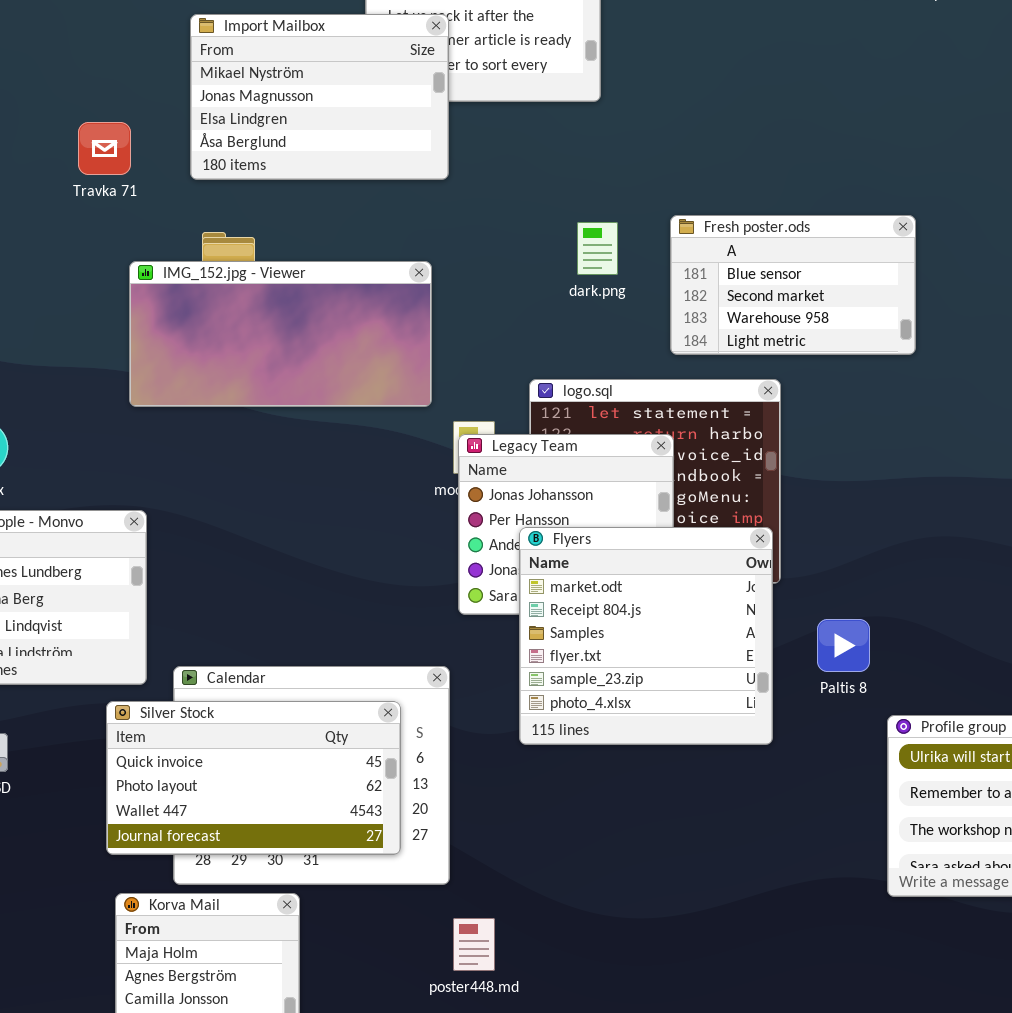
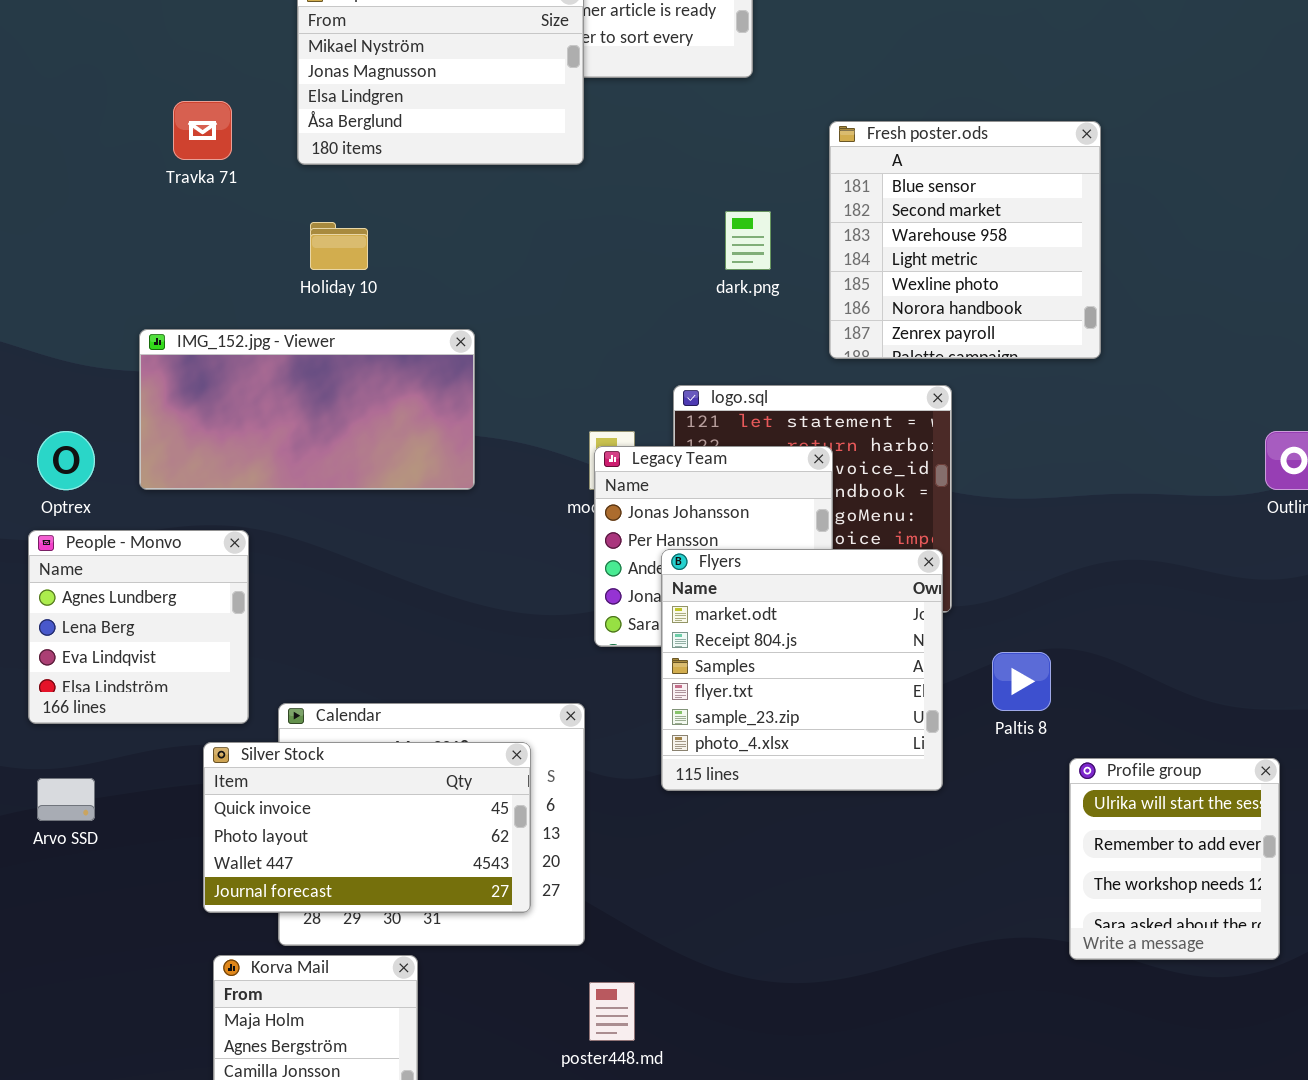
Fresh poster.ods: [670,215,916,355] -> [829,121,1101,359], resized
IMG_152.jpg - Viewer: [129,261,432,407] -> [139,329,475,490], moved

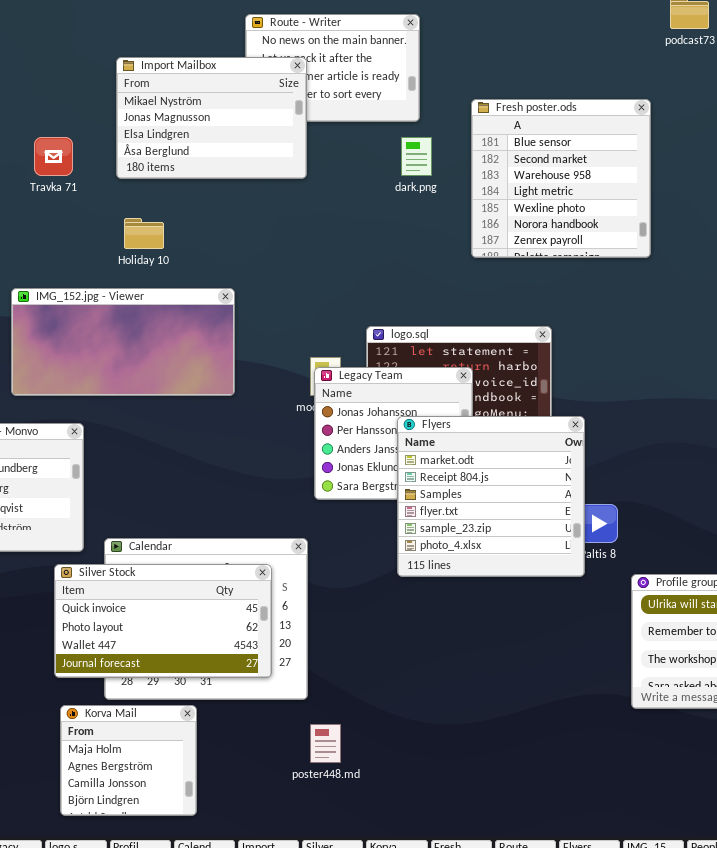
Fresh poster.ods: [829,121,1101,359] -> [471,99,651,258], moved
dark.png: [725,211,771,270] -> [401,137,432,176], moved
Flyers: [661,549,943,791] -> [397,416,585,577], moved

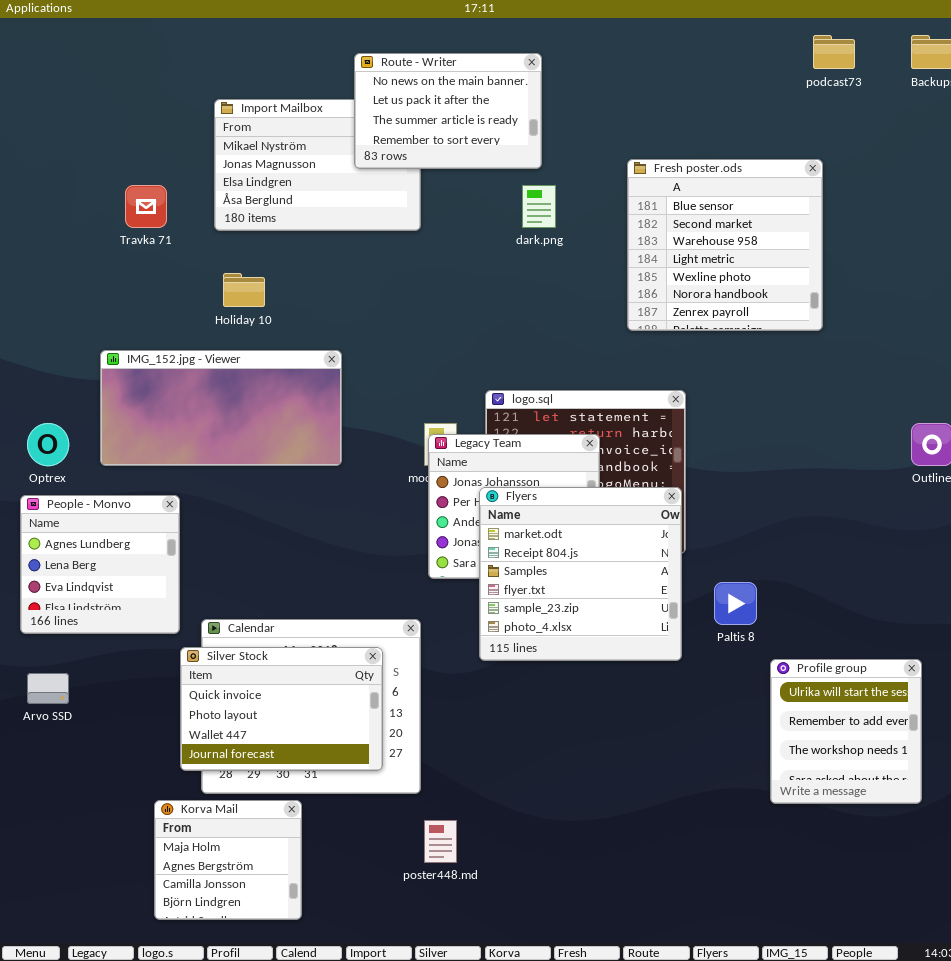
Route - Writer: [245,14,420,122] -> [354,53,542,169], raised
Fresh poster.ods: [471,99,651,258] -> [627,159,823,331], moved
Flyers: [397,416,585,577] -> [479,487,682,661], moved
Silver Stock: [54,564,272,678] -> [180,647,383,771], resized

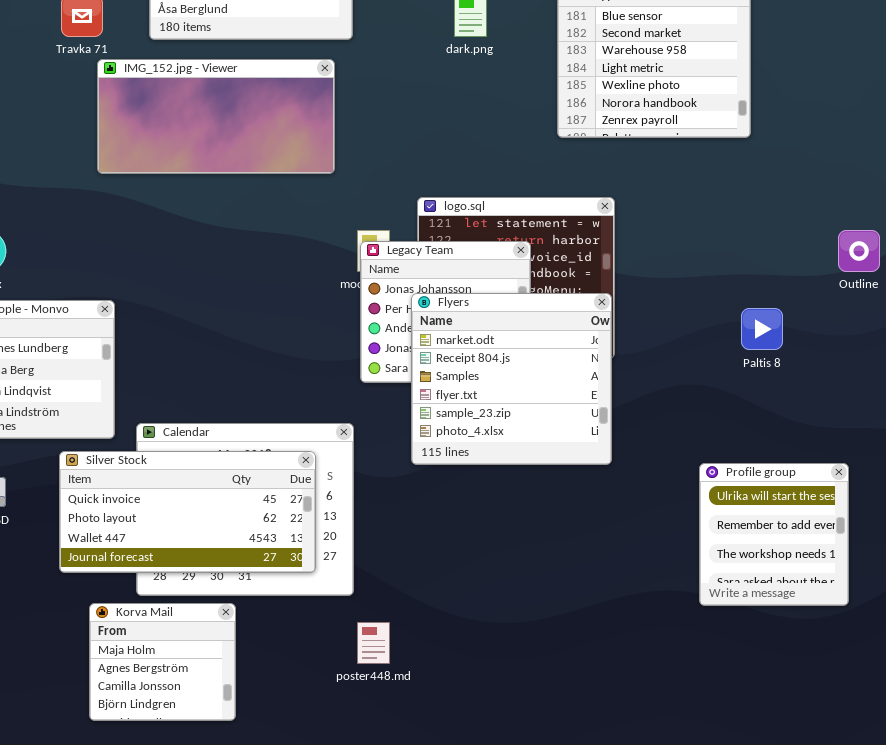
IMG_152.jpg - Viewer: [100,350,342,466] -> [97,59,335,174], moved
Paltis 8: [714,582,757,625] -> [741,308,783,350], moved
Silver Stock: [180,647,383,771] -> [59,451,316,573], resized

